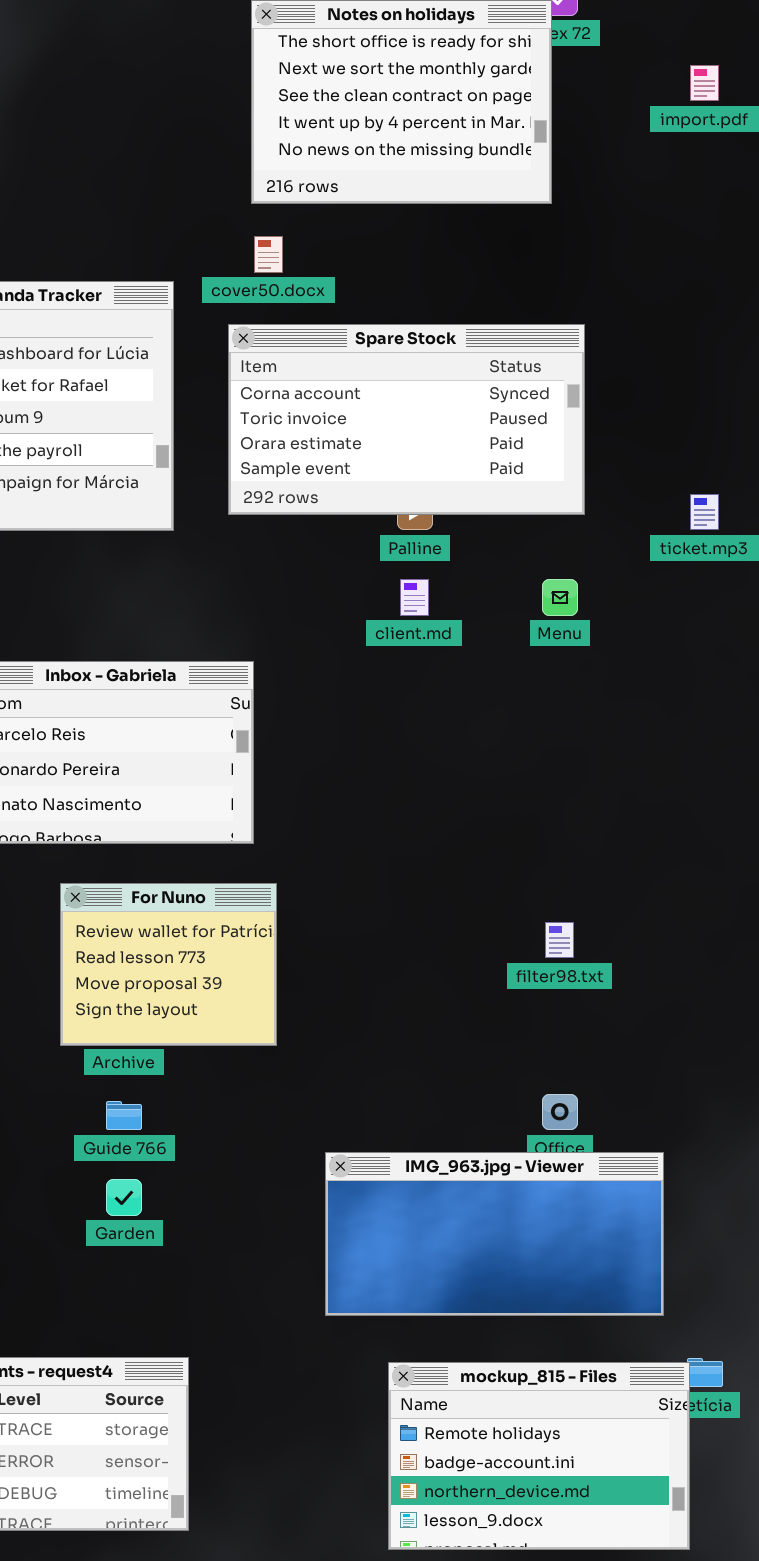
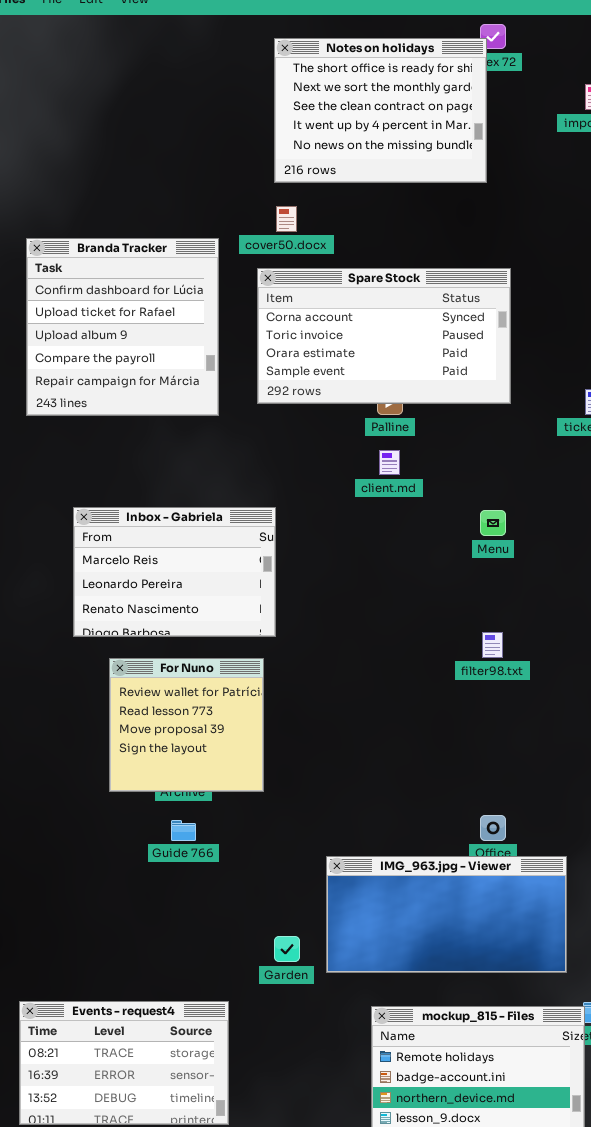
Menu: [542,579,578,616] -> [480,510,506,536], moved
For Nuno: [60,883,277,1046] -> [109,658,264,792], moved, resized
filter98.txt: [545,922,574,958] -> [482,632,503,658], moved
Garden: [106,1179,142,1216] -> [274,936,300,962], moved

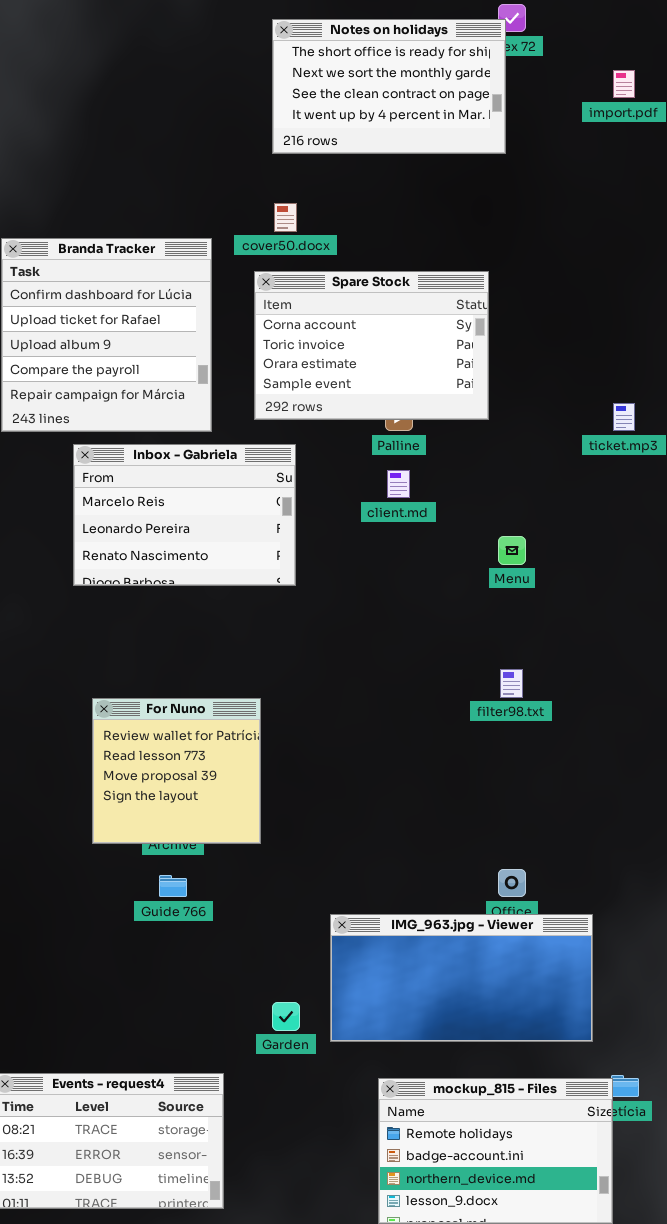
Notes on holidays: [274,38,487,183] -> [272,19,506,154], resized
Spare Stock: [257,268,511,404] -> [254,271,489,420], resized
Inbox - Gabriela: [73,507,276,637] -> [73,444,296,586], moved

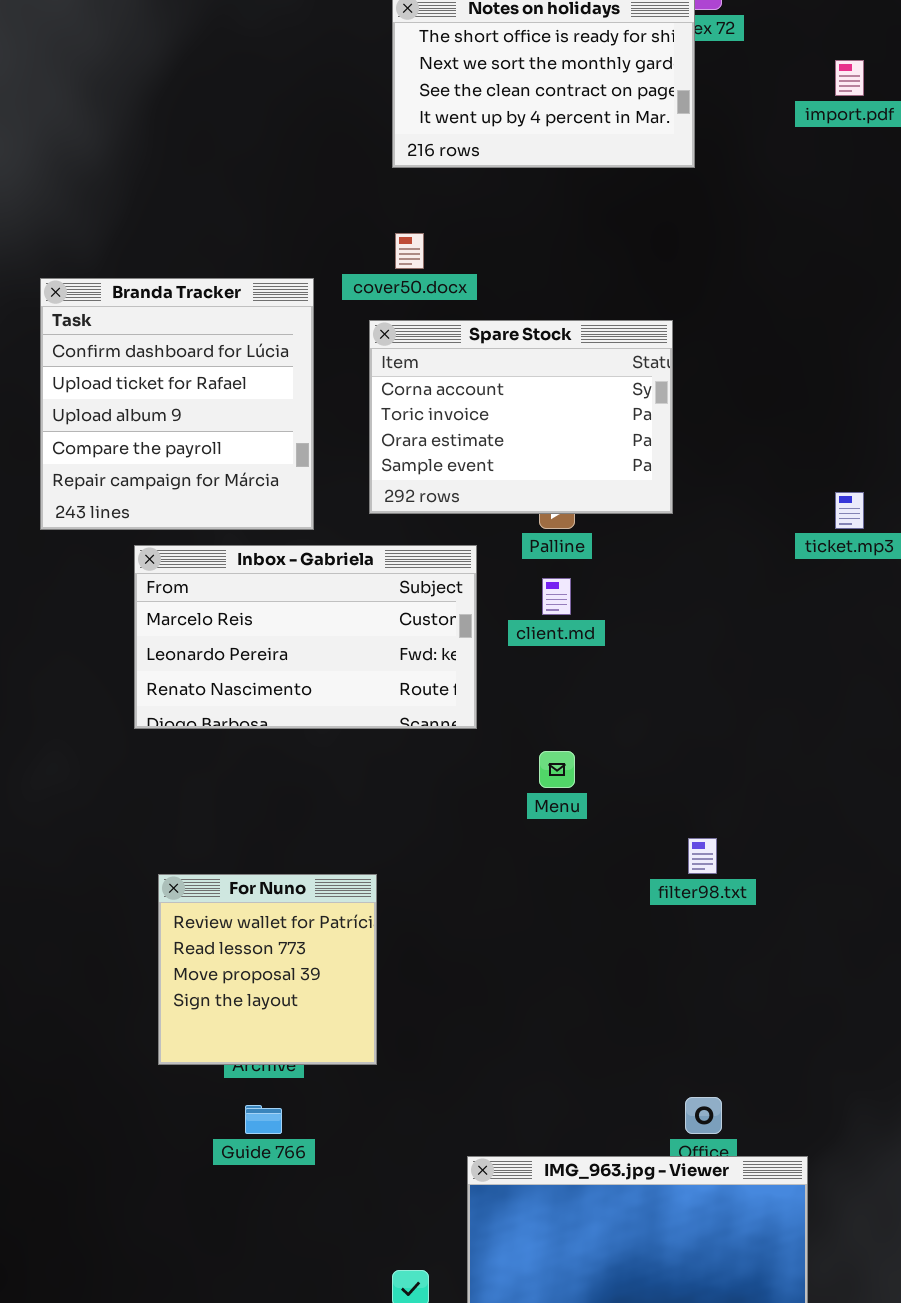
Inbox - Gabriela: [73,444,296,586] -> [134,545,477,729], resized
Menu: [498,536,526,565] -> [539,751,575,788], moved

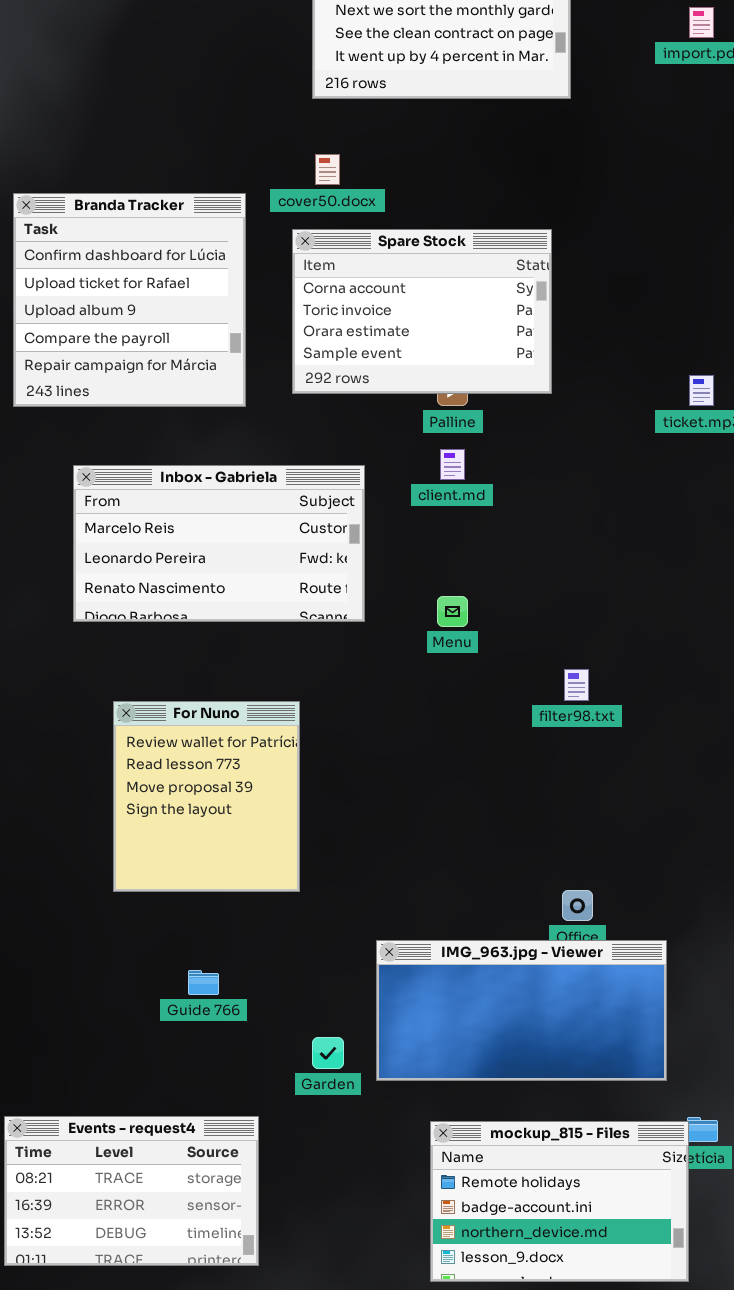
Inbox - Gabriela: [134,545,477,729] -> [73,465,365,622], moved
For Nuno: [158,874,377,1065] -> [113,701,300,892], resized
Guide 766: [245,1105,282,1134] -> [188,970,219,995], moved

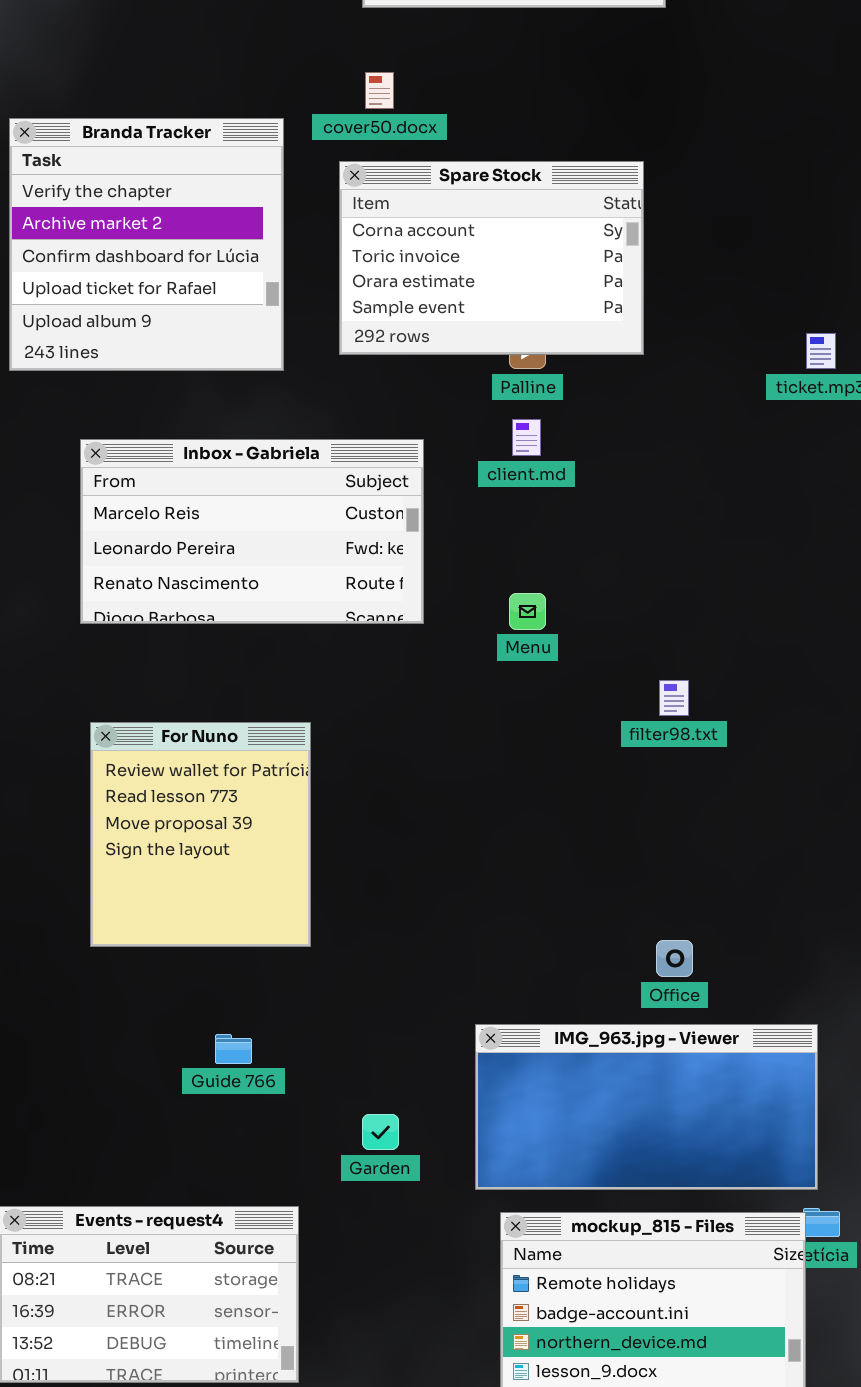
Branda Tracker: [13,193,246,407] -> [9,118,284,371], scrolled up 2 rows
For Nuno: [113,701,300,892] -> [90,722,311,947], moved
IMG_963.jpg - Viewer: [376,940,667,1081] -> [475,1024,818,1190], moved

